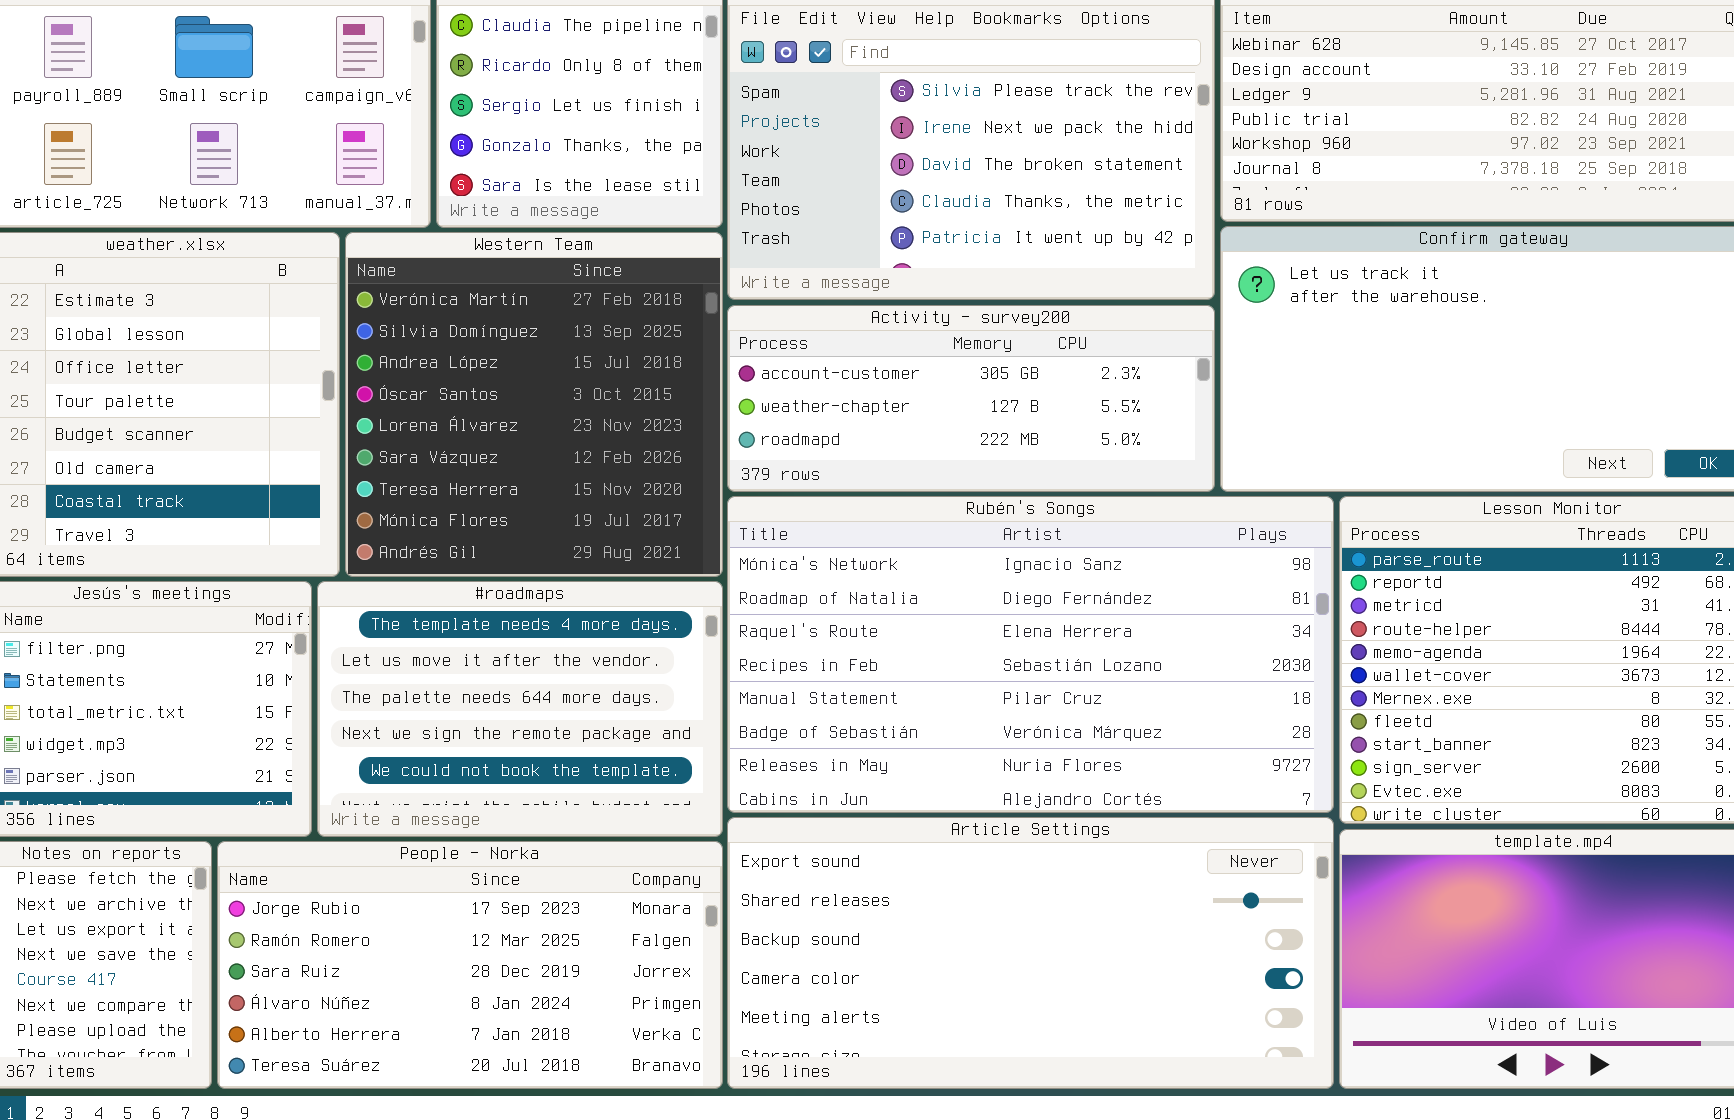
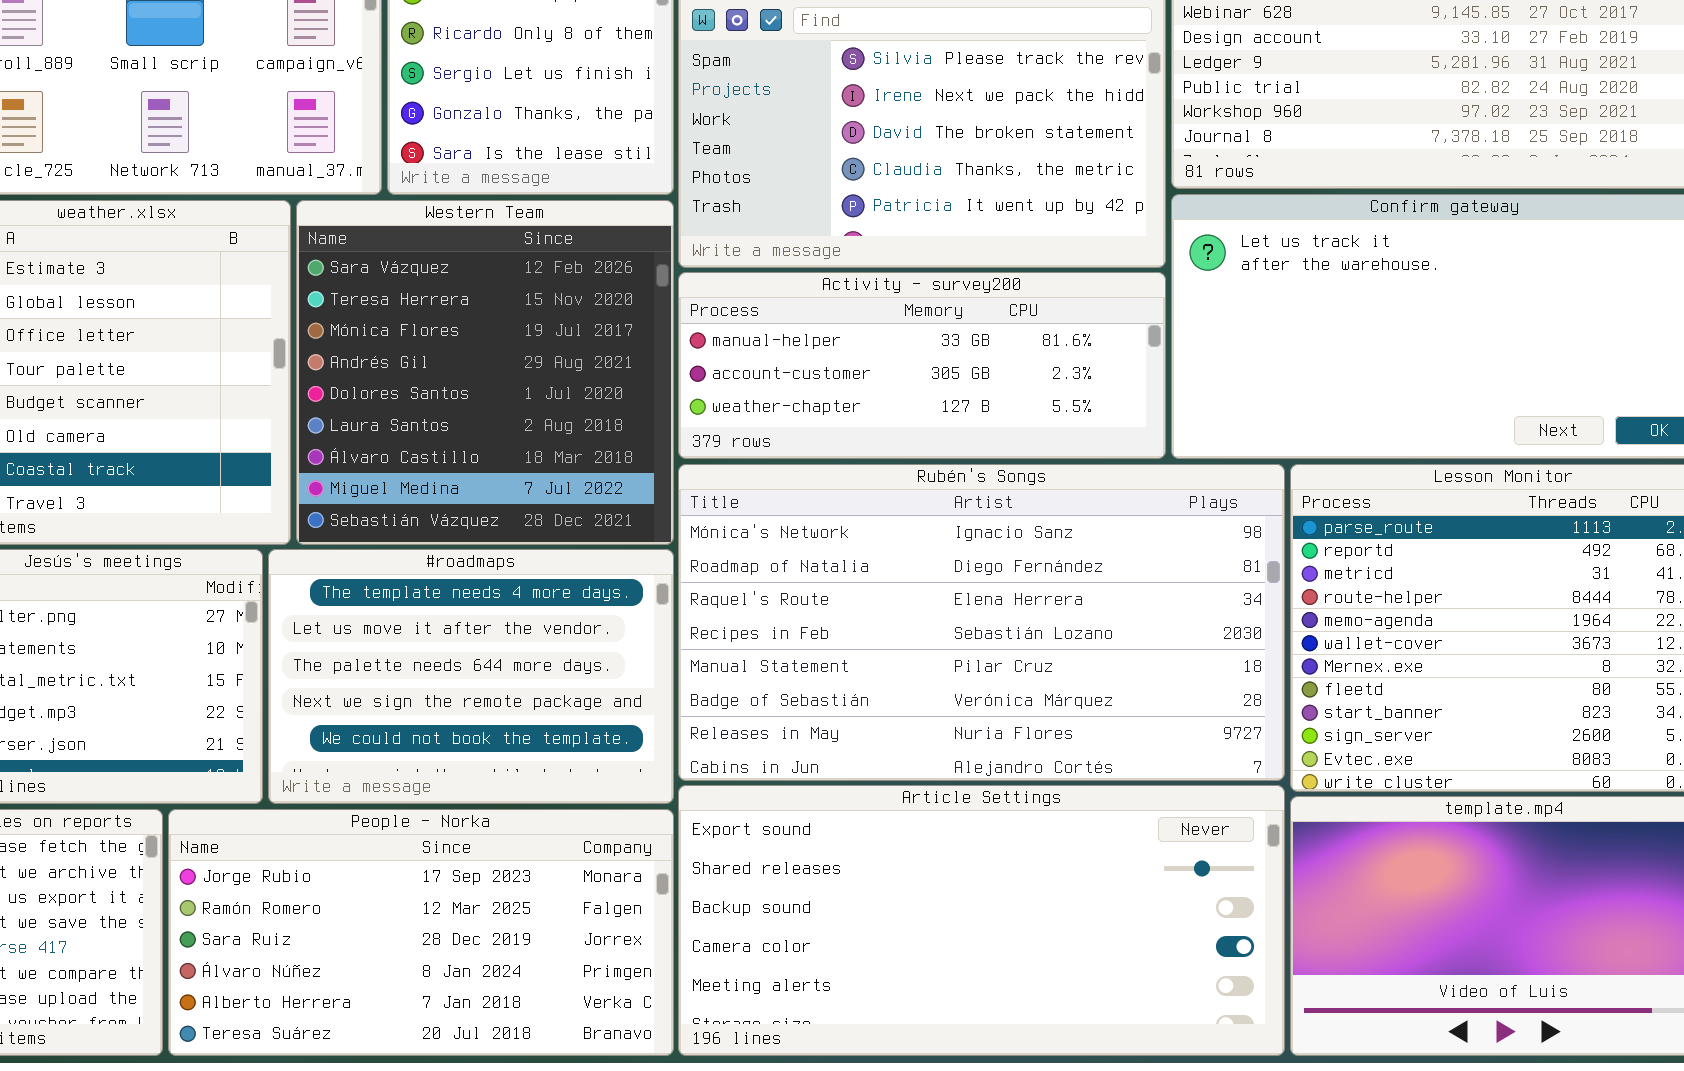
Western Team: [345,232,723,577] -> [296,200,674,545], scrolled down 5 rows
Activity - survey200: [727,305,1215,492] -> [678,272,1166,459], scrolled up 1 row

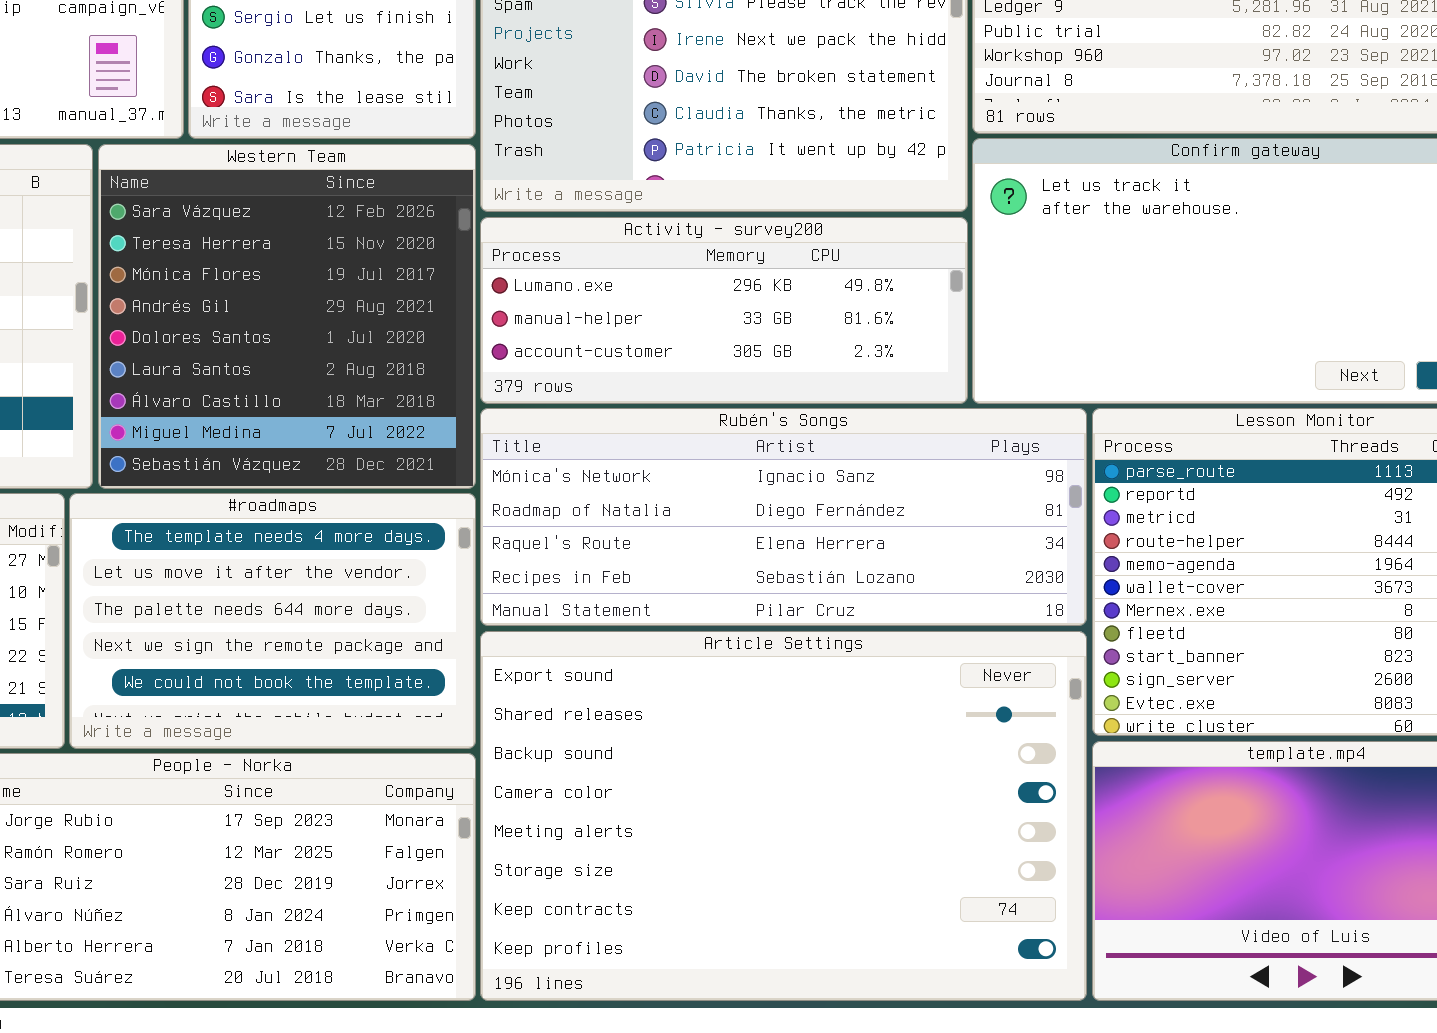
Activity - survey200: [678,272,1166,459] -> [480,217,968,404], scrolled up 1 row
Rubén's Songs: [678,464,1285,781] -> [480,408,1087,626], resized
Article Settings: [678,785,1285,1056] -> [480,631,1087,1001], resized

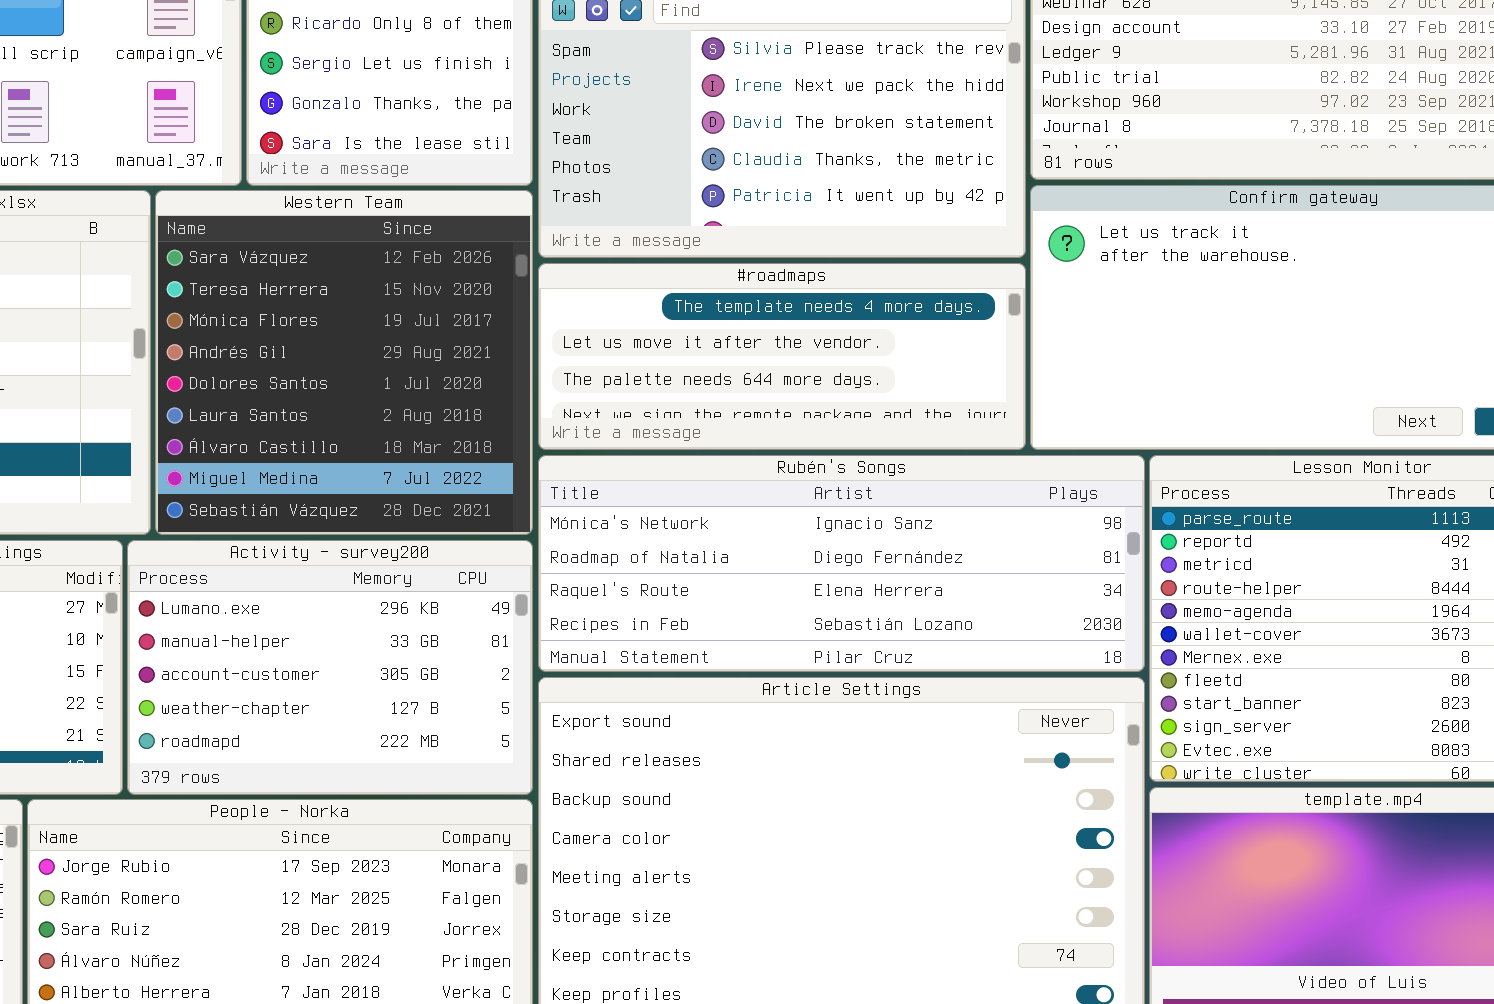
Activity - survey200: [480,217,968,404] -> [127,540,533,795], moved, resized
#roadmaps: [69,493,476,749] -> [538,263,1026,450], moved, resized

